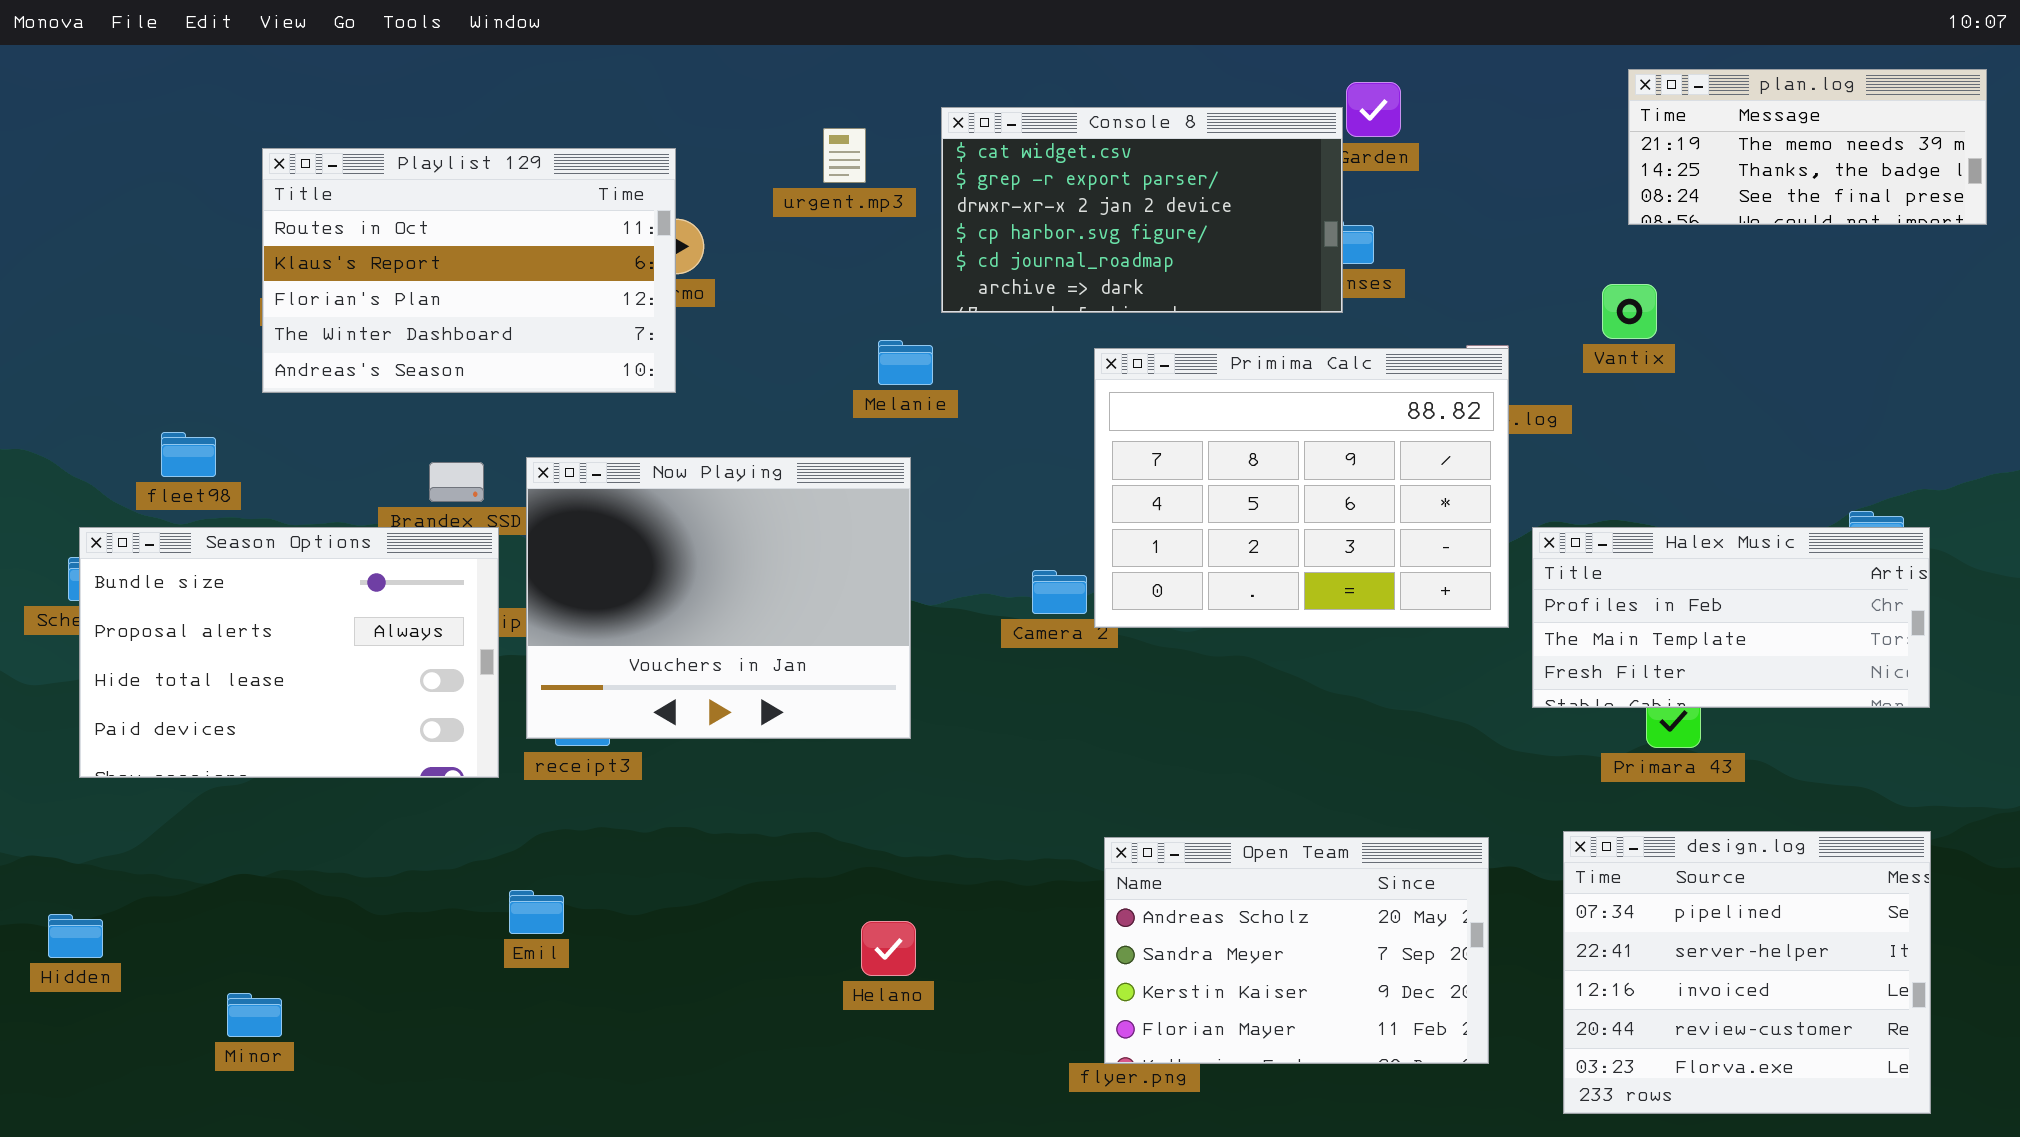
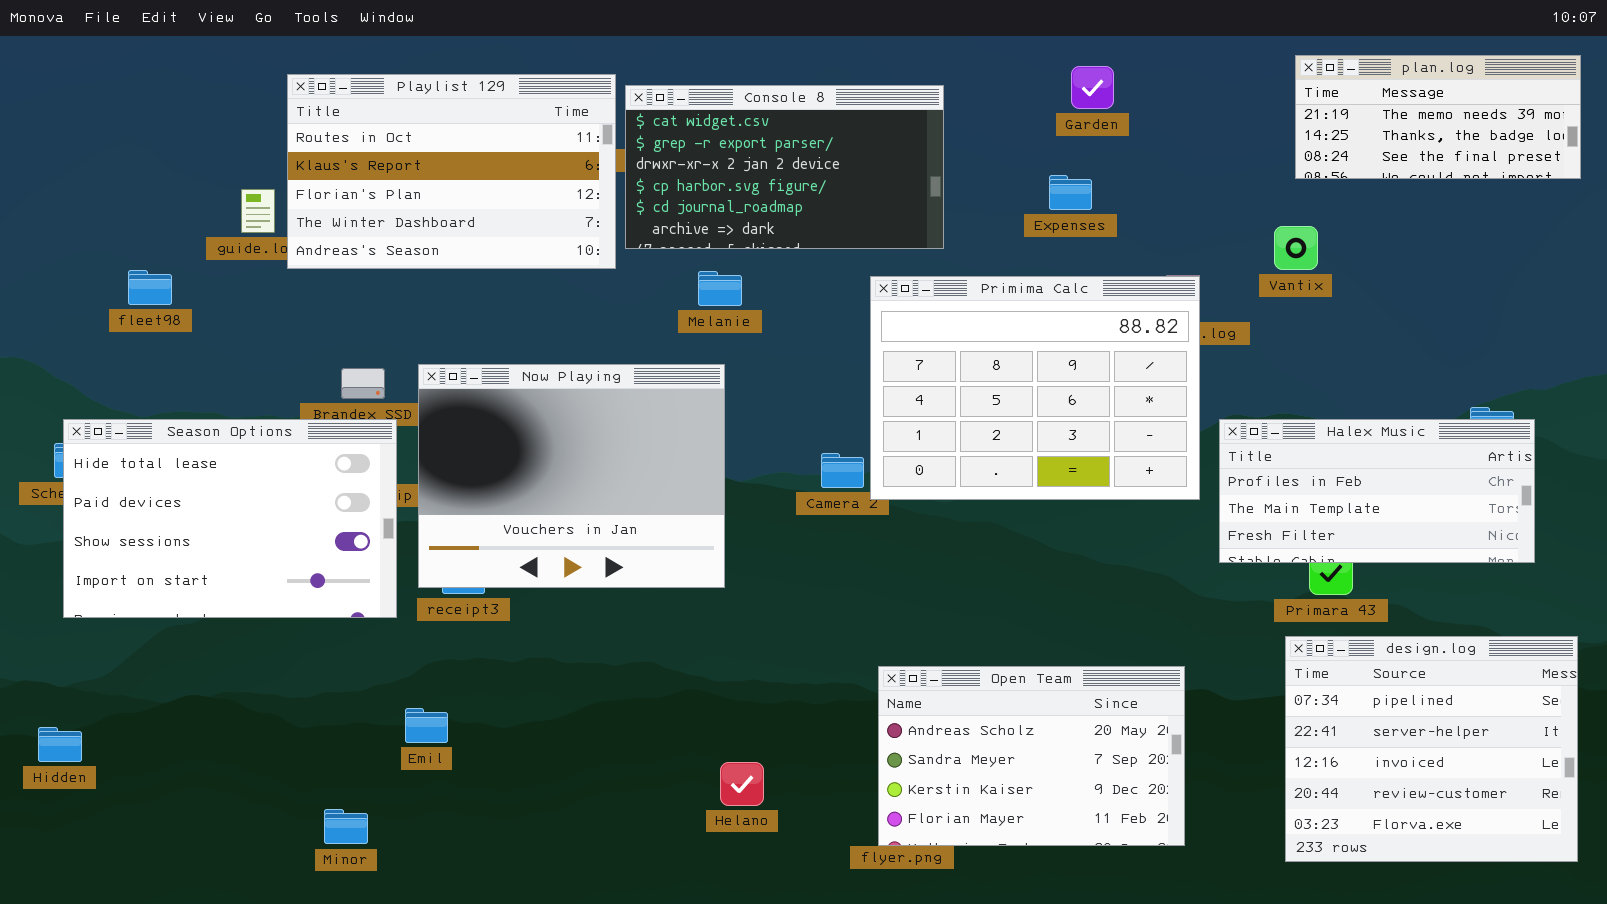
Console 8: [941,107,1343,313] -> [625,85,944,249], moved
Playlist 129: [262,148,676,393] -> [287,74,616,269], moved
fleet98: [161,432,216,477] -> [128,270,172,305], moved
Season Options: [79,527,499,778] -> [63,419,397,618], scrolled down 2 rows
design.log: [1563,831,1931,1114] -> [1285,636,1578,862], moved
Helano: [861,921,916,976] -> [720,762,764,806], moved
Minor: [227,993,282,1037] -> [324,809,368,844], moved

